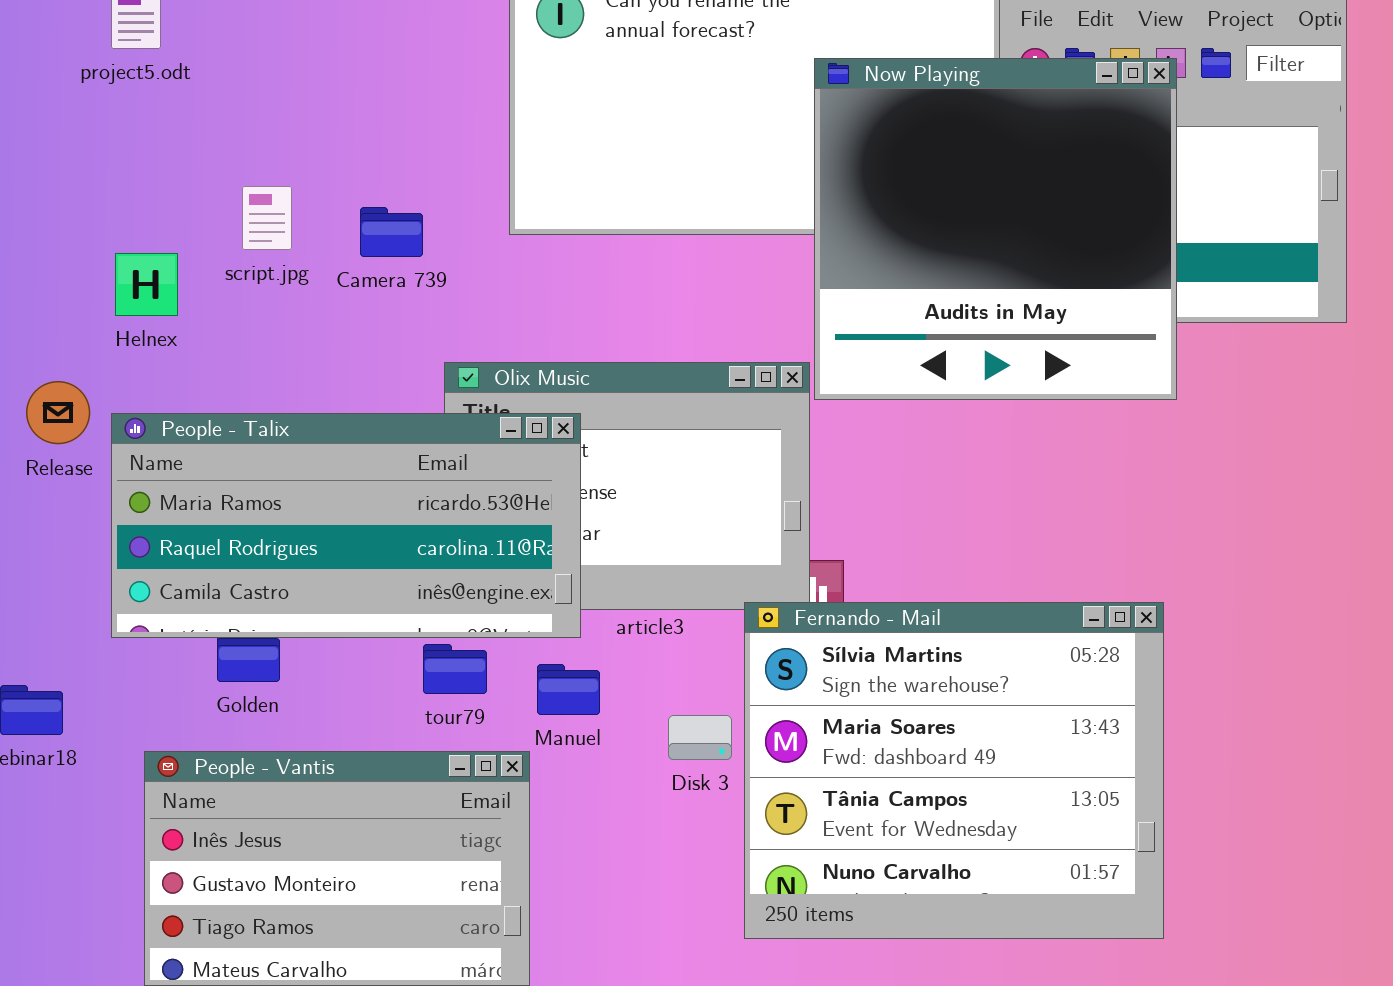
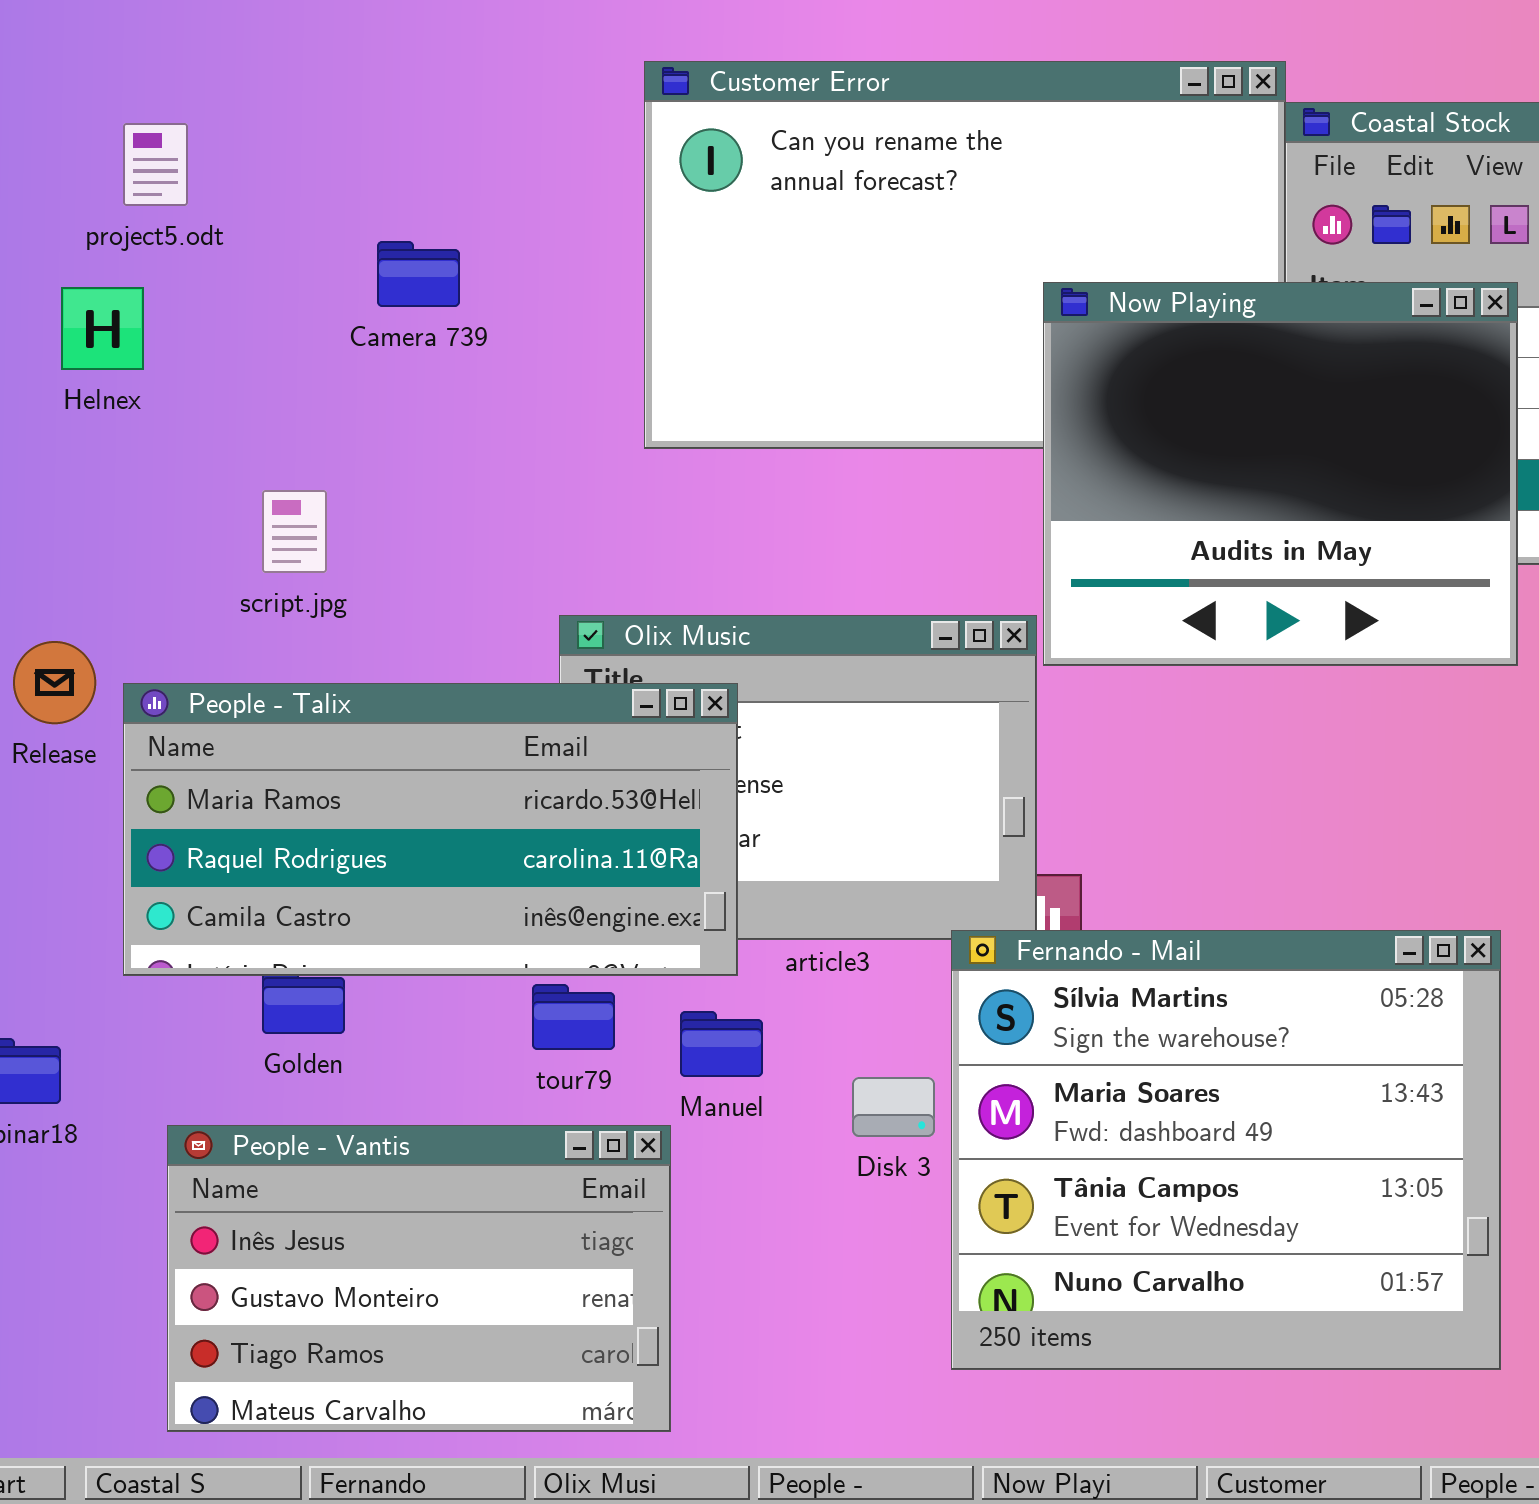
Now Playing: [814,58,1177,400] -> [1043,282,1518,666], resized
script.jpg: [242,186,292,250] -> [262,490,327,573], moved
Camera 739: [360,207,423,257] -> [377,241,460,307], moved
Helnex: [115,253,178,316] -> [61,287,144,370], moved

